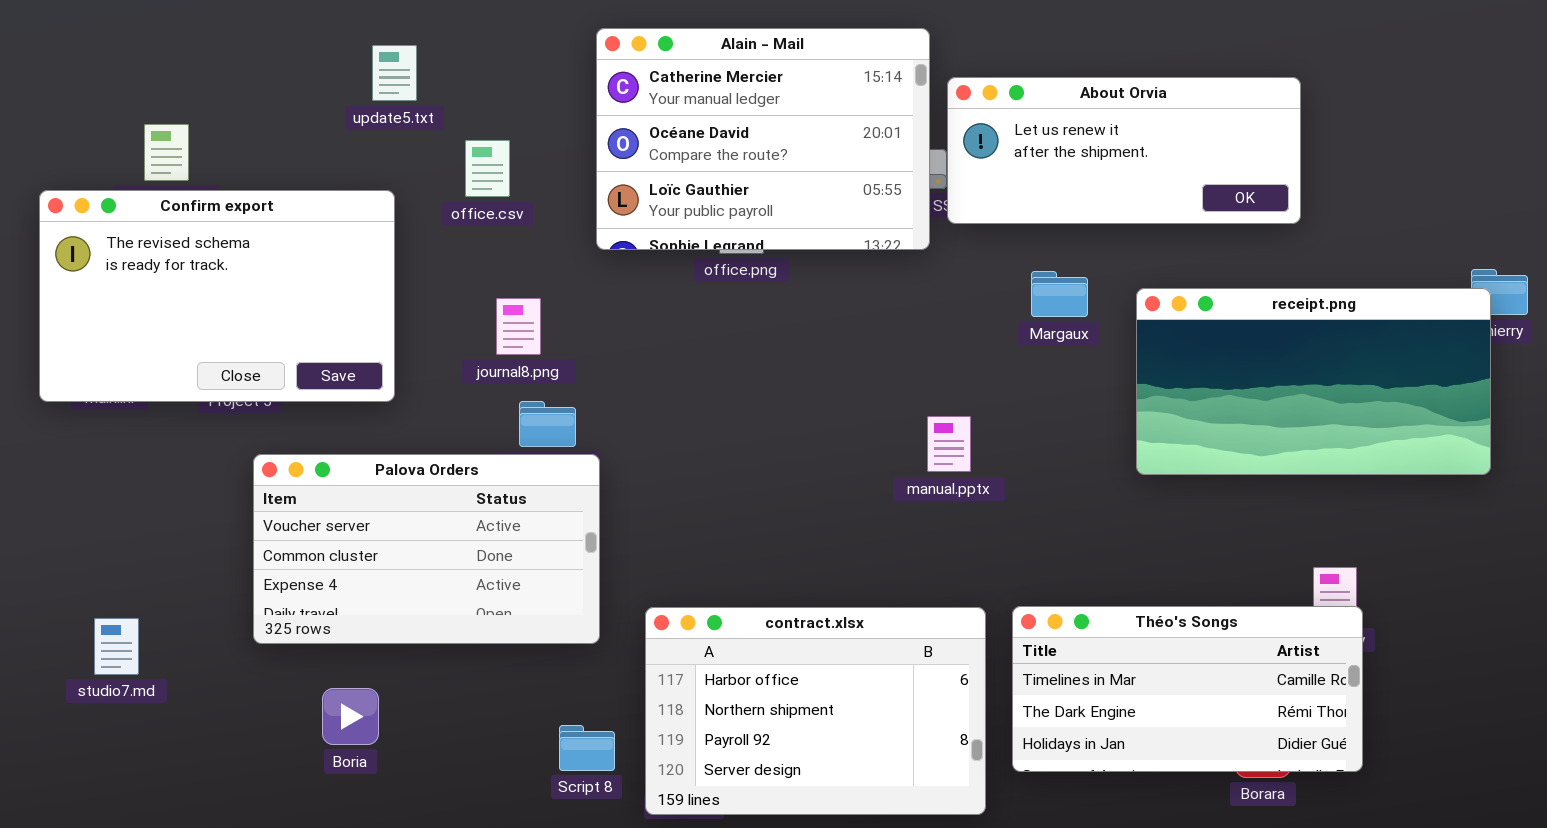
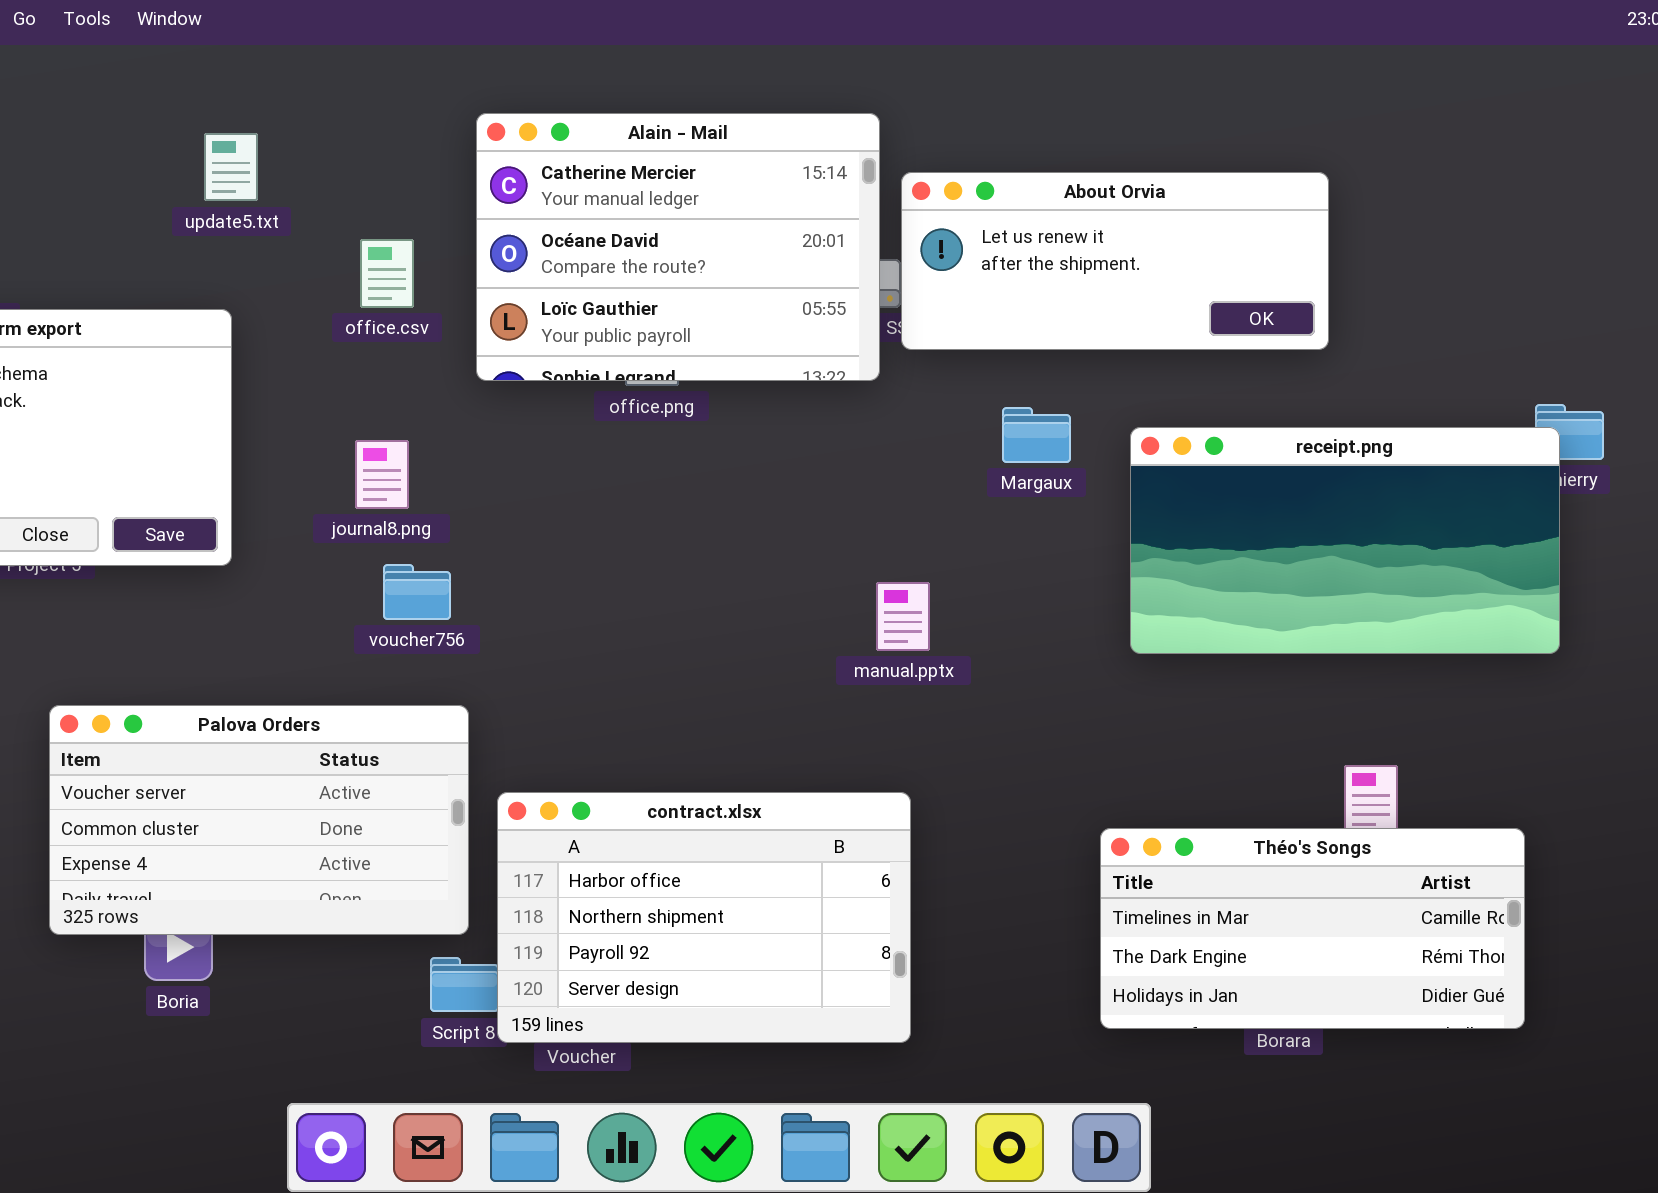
office.csv: [465,140,510,197] -> [360,239,414,308], moved
Palova Orders: [253,454,600,644] -> [49,705,469,935], moved
Théo's Songs: [1012,606,1363,772] -> [1100,828,1525,1029], moved
contract.xlsx: [645,607,986,815] -> [497,792,911,1043], moved

